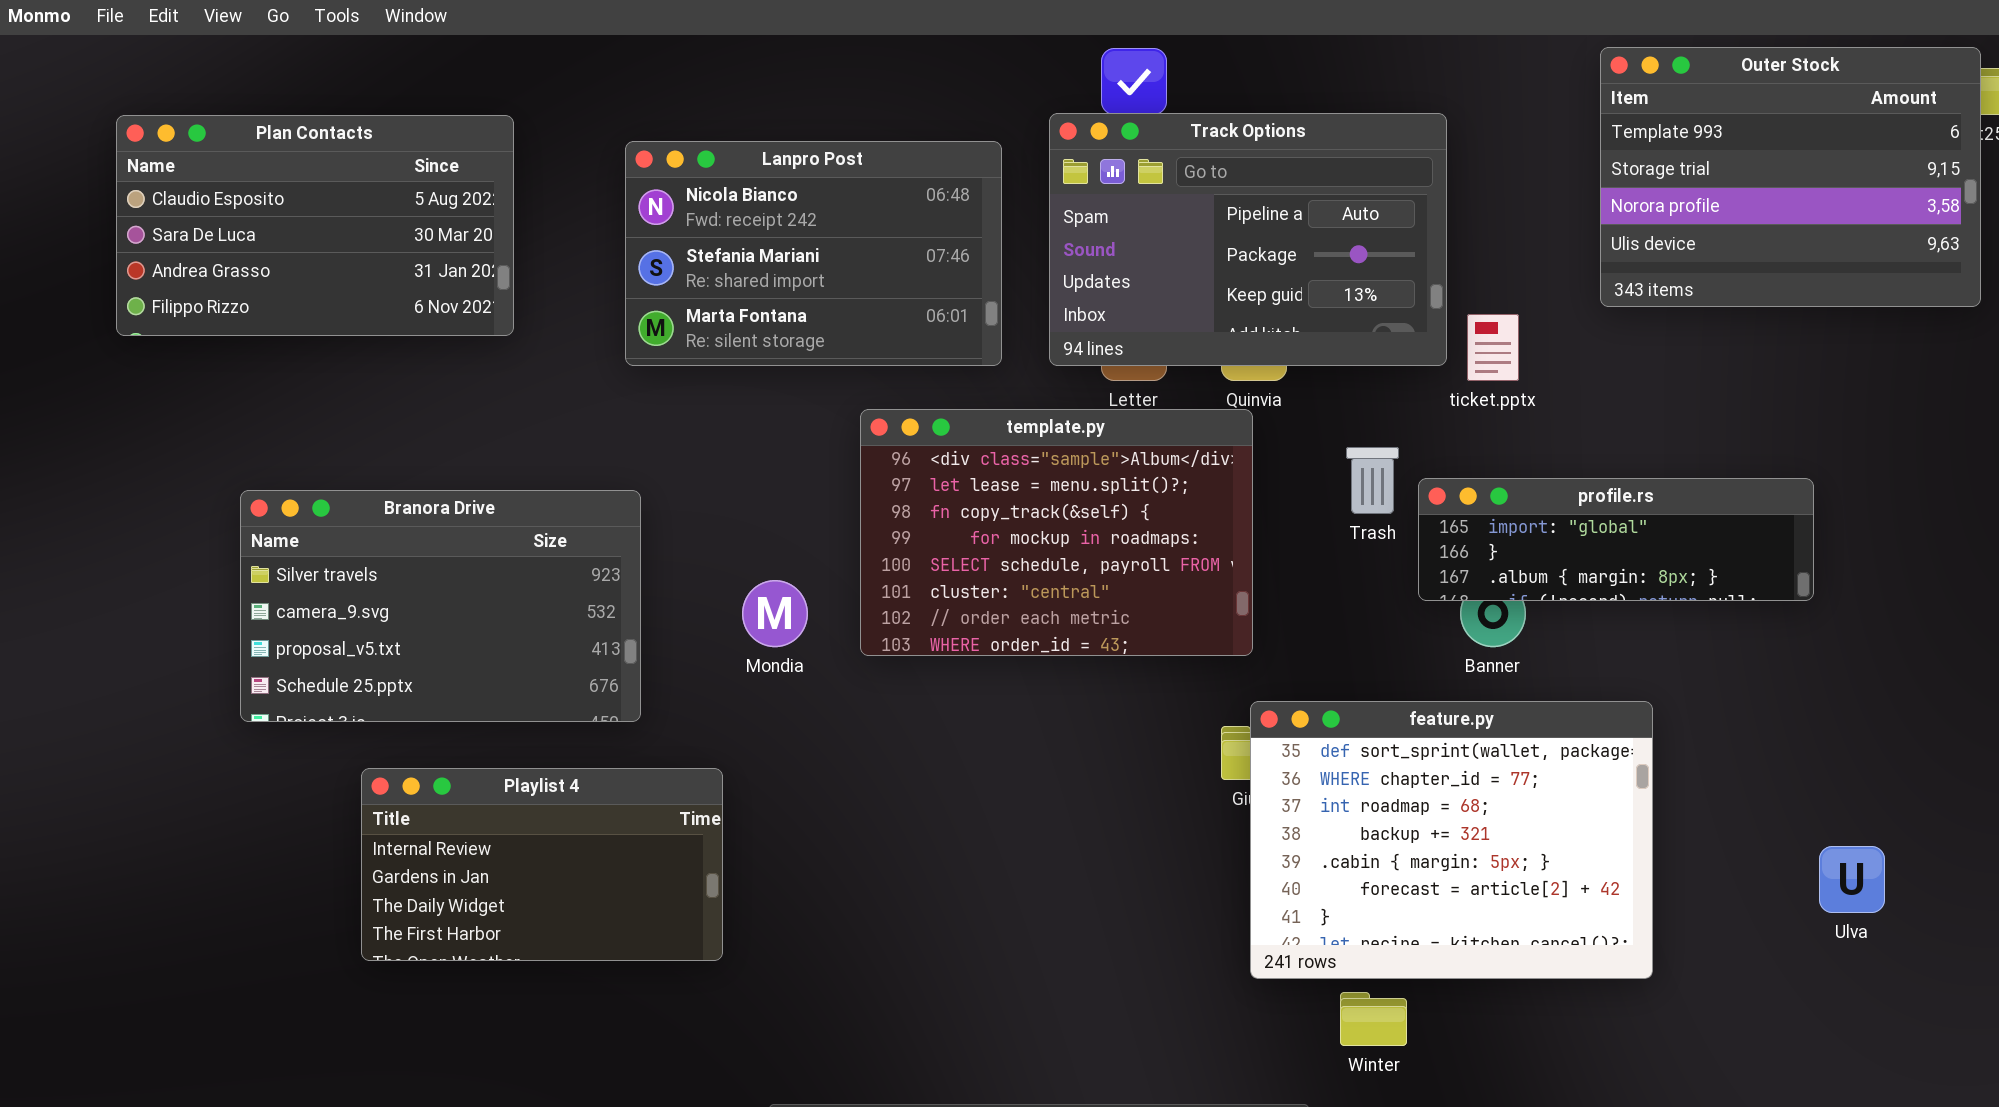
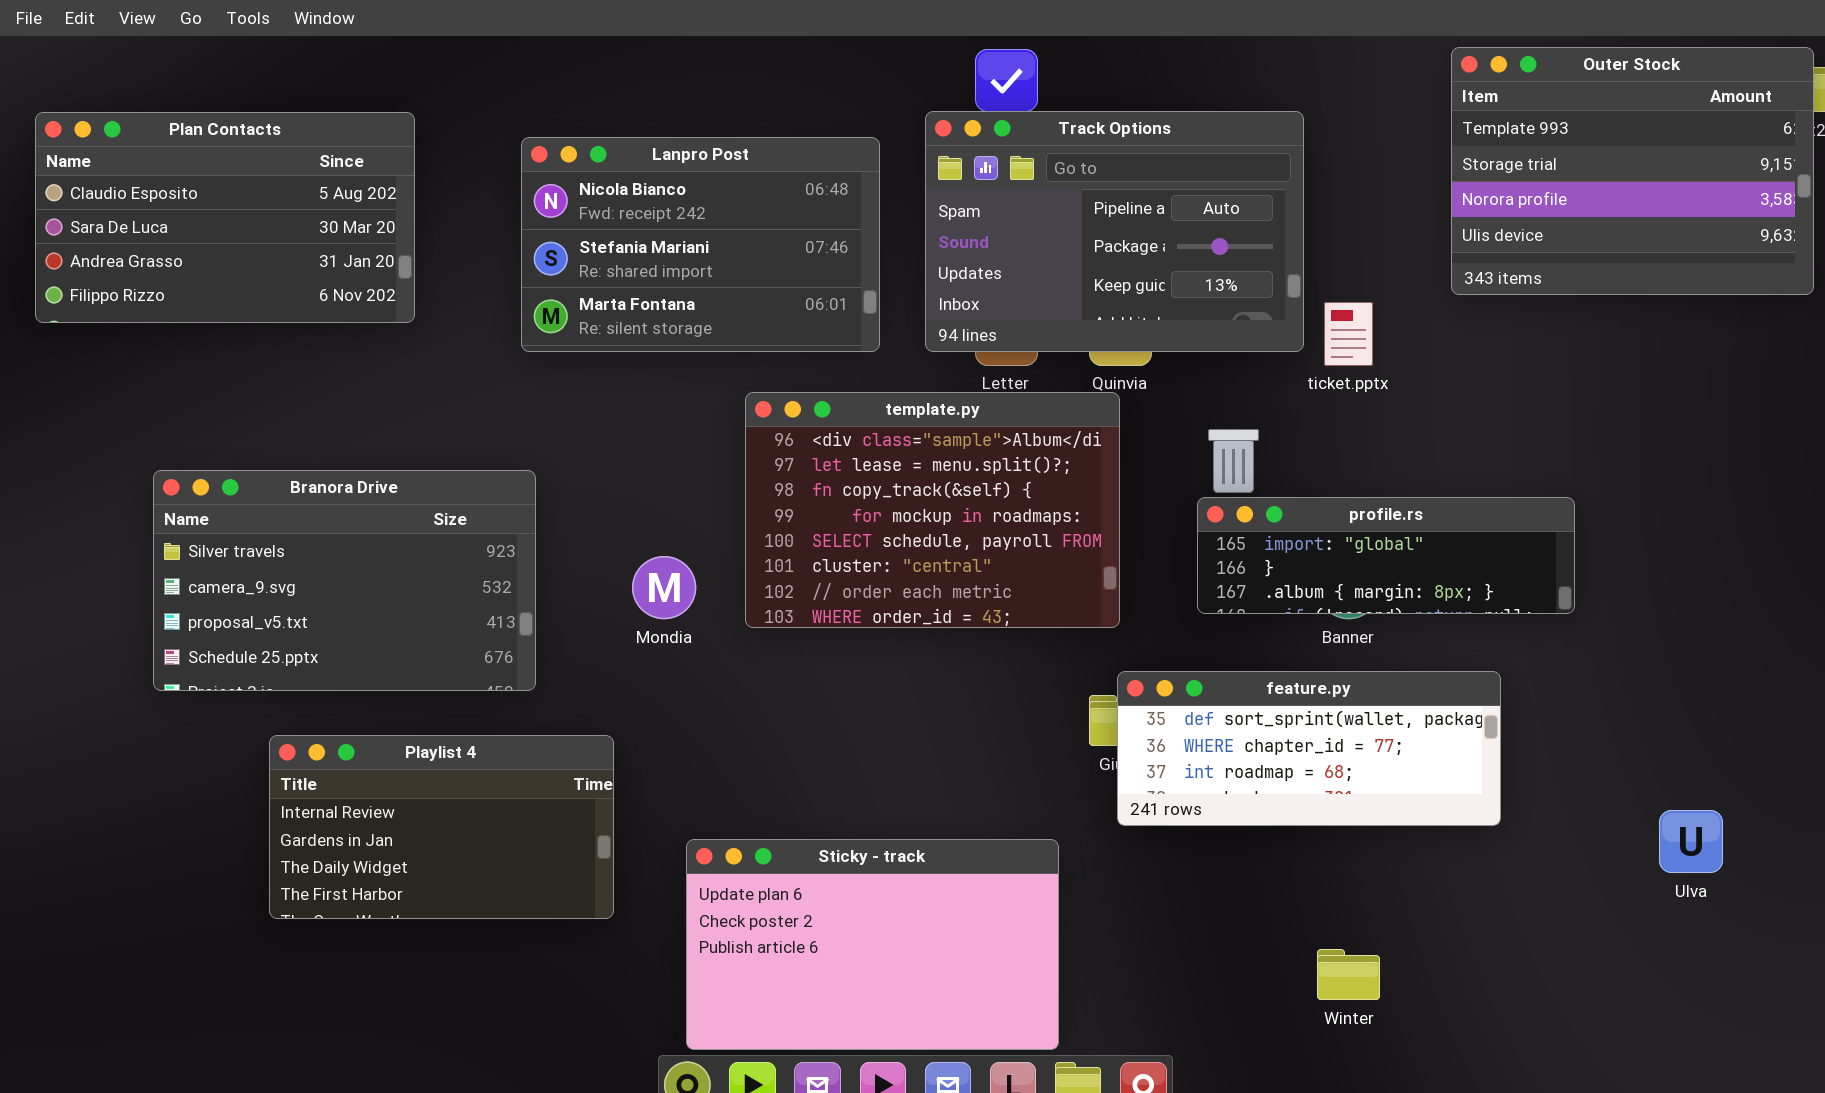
profile.rs: [1418,478,1814,601] -> [1197,497,1575,614], moved
feature.py: [1250,701,1653,979] -> [1117,671,1501,826], resized
Sticky - track: none -> [686,839,1059,1050], opened
Winter: [1340,992,1407,1046] -> [1317,949,1380,1000], moved

